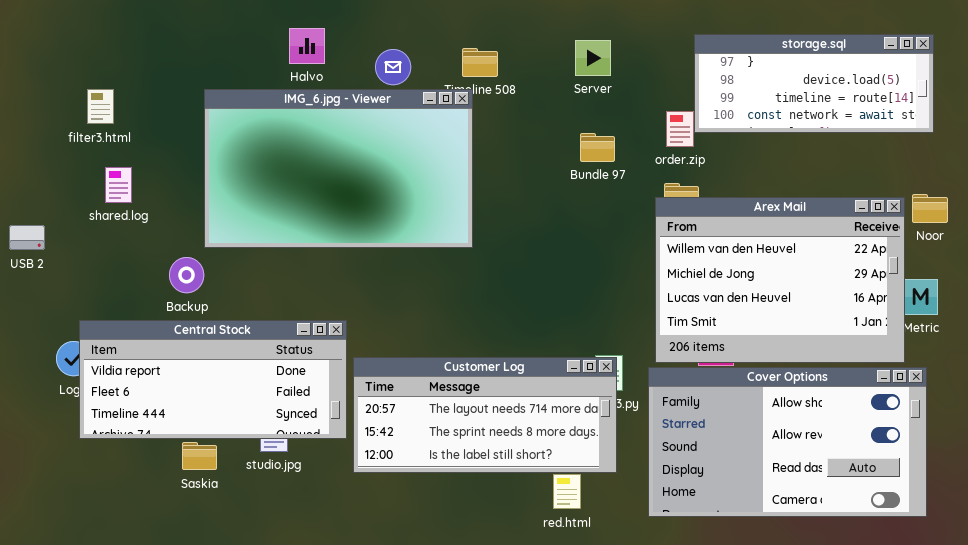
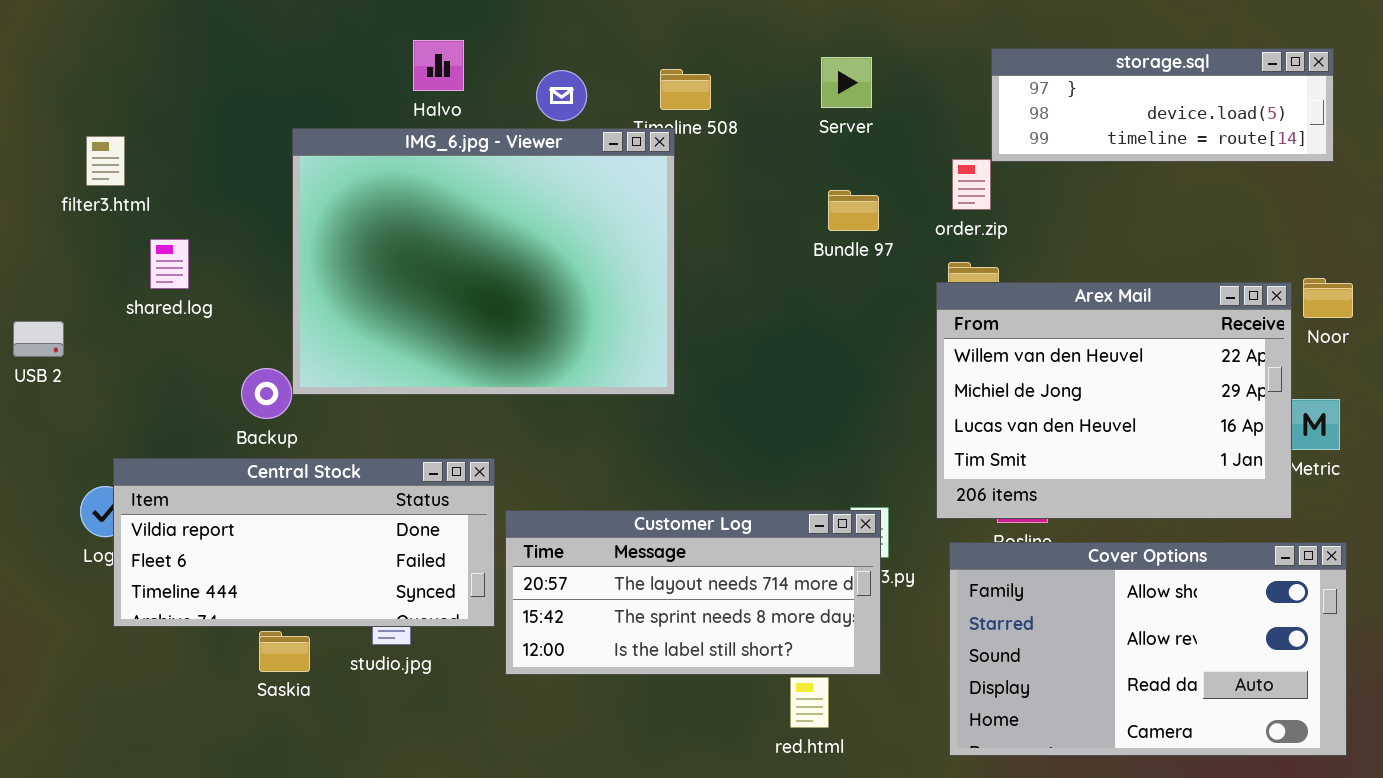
storage.sql: [694,34,934,133] -> [991,48,1334,162], resized
filter3.html: [87,89,114,124] -> [86,136,125,186], moved
IMG_6.jpg - Viewer: [204,89,473,248] -> [292,128,675,395], resized
Cover Options: [648,367,927,517] -> [949,542,1347,756], moved

